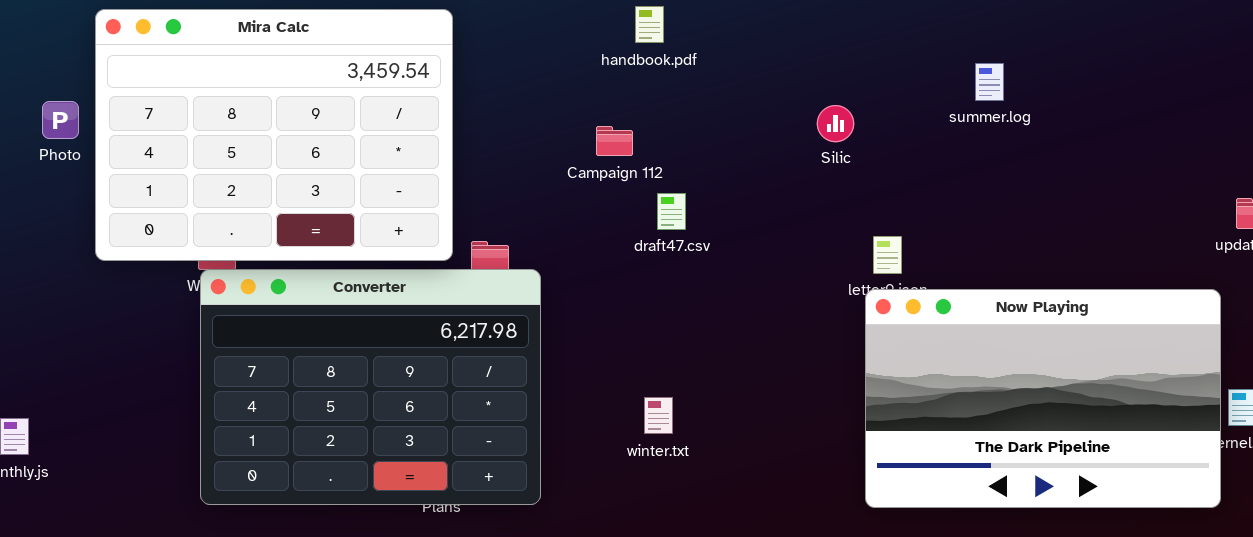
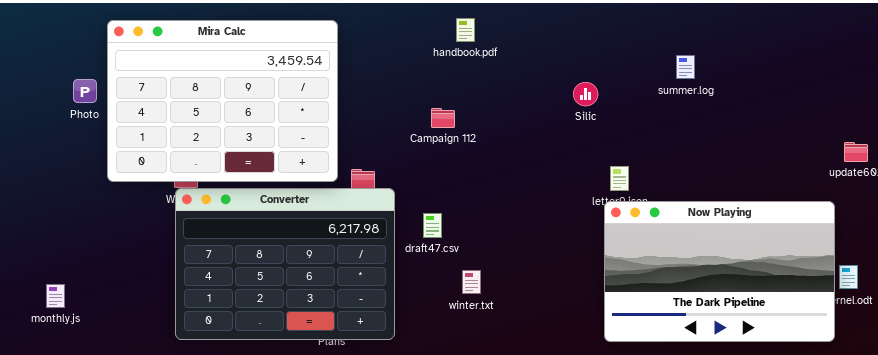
Campaign 112: [596,126,633,156] -> [431,108,455,128], moved
draft47.csv: [657,193,686,230] -> [423,213,442,238], moved

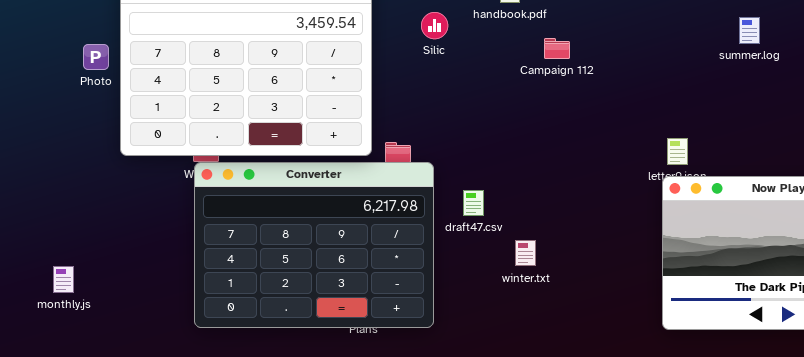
Silic: [573,82,598,106] -> [421,12,448,39], moved
Campaign 112: [431,108,455,128] -> [544,38,570,59], moved
winter.txt: [462,270,481,294] -> [515,240,536,266], moved

